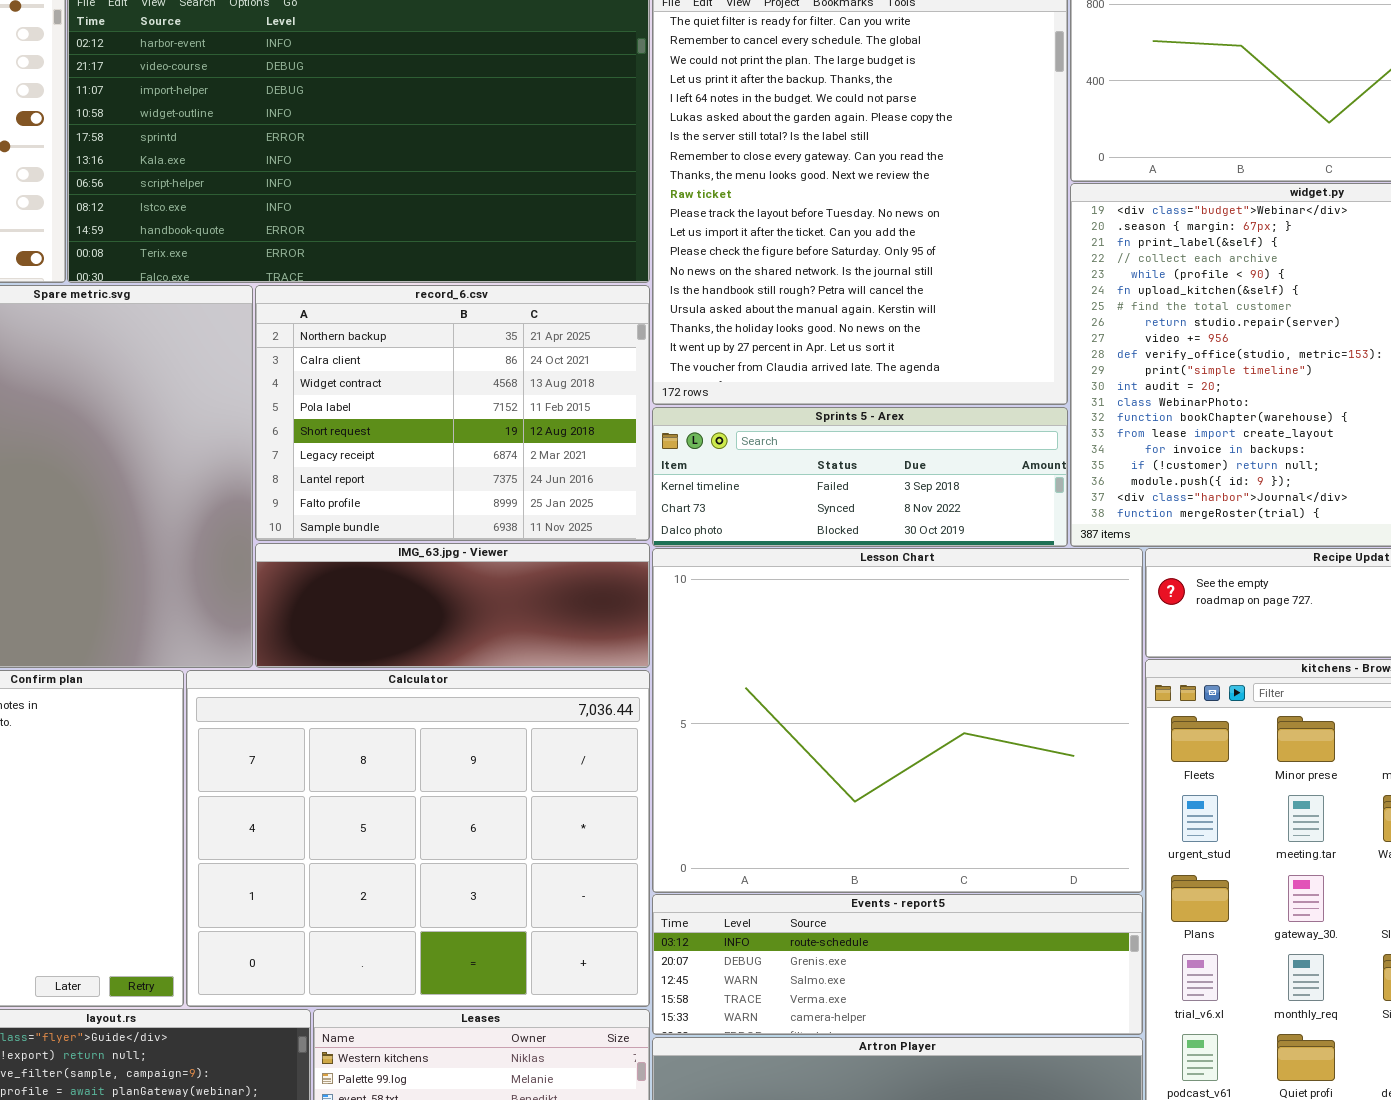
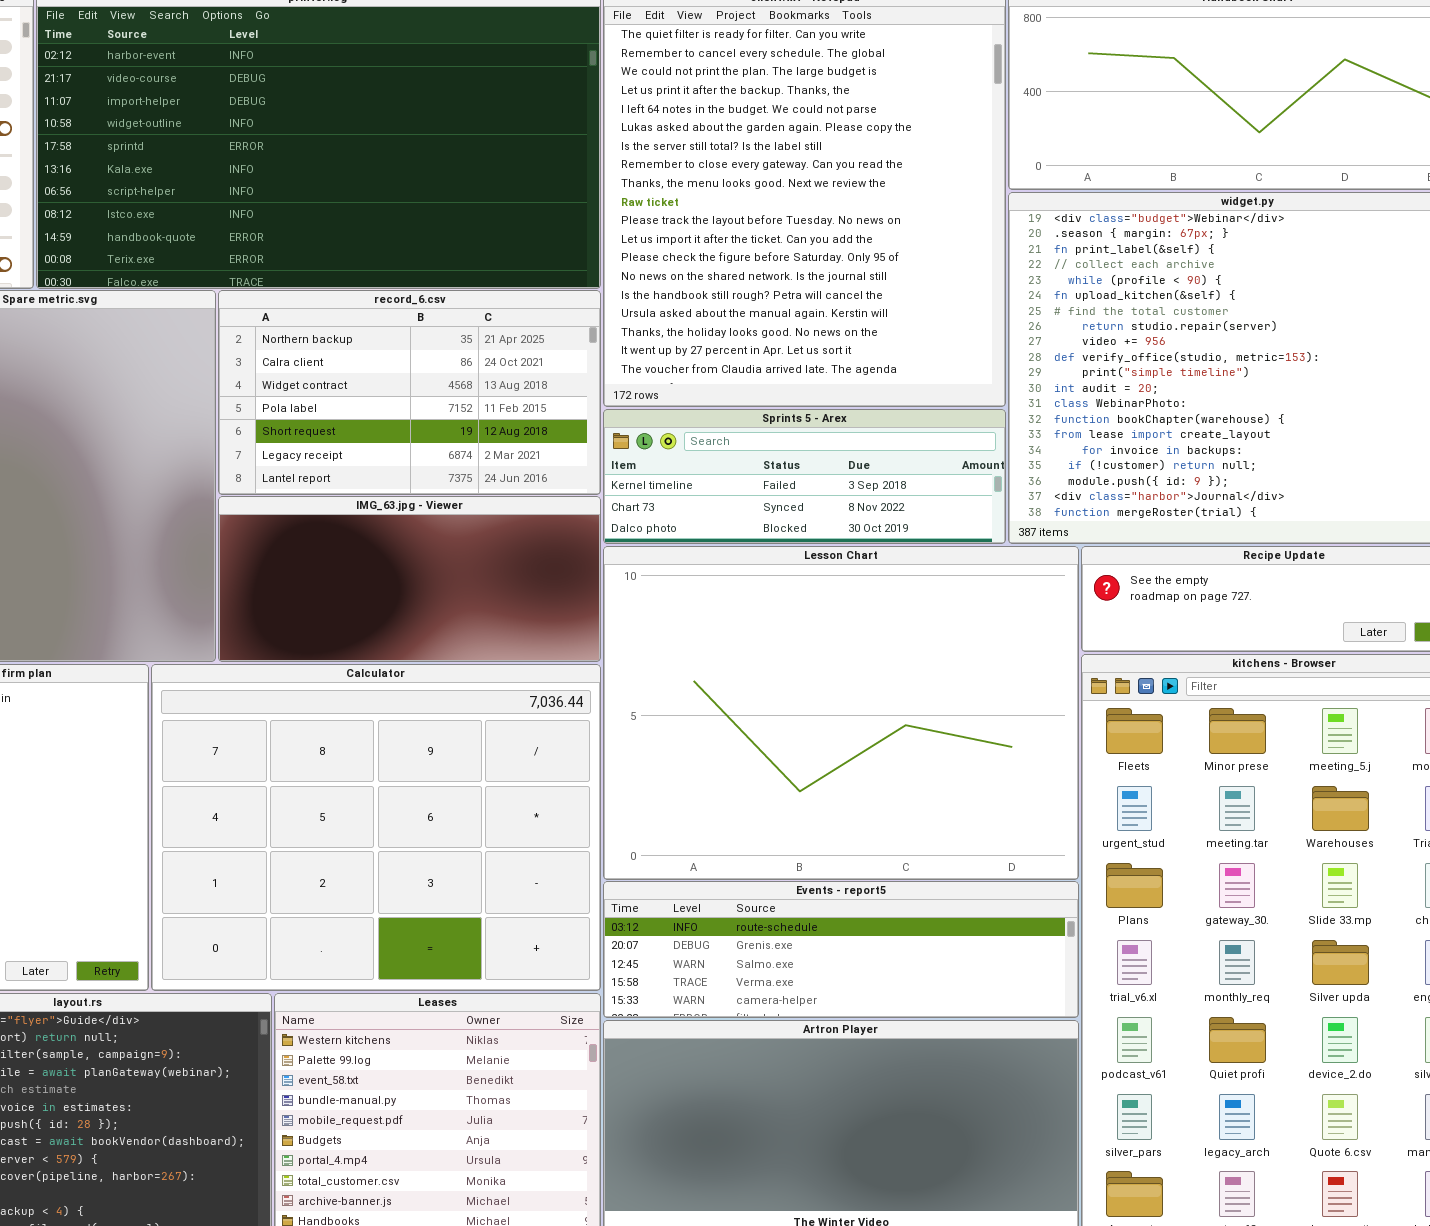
record_6.csv: [255,285,650,541] -> [218,290,601,495], resized
IMG_63.jpg - Viewer: [255,543,650,668] -> [218,496,601,662], resized

